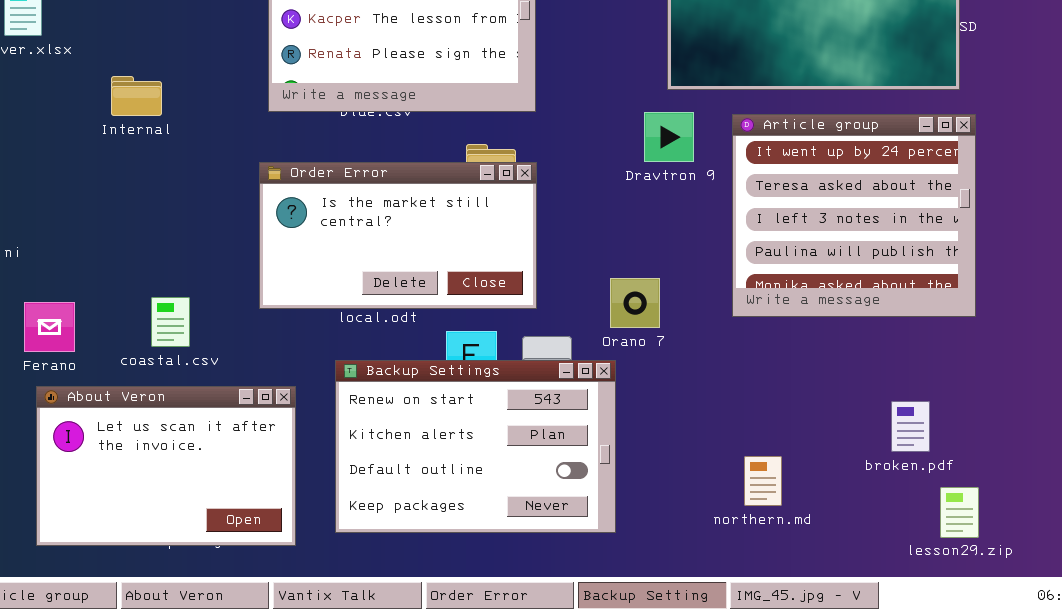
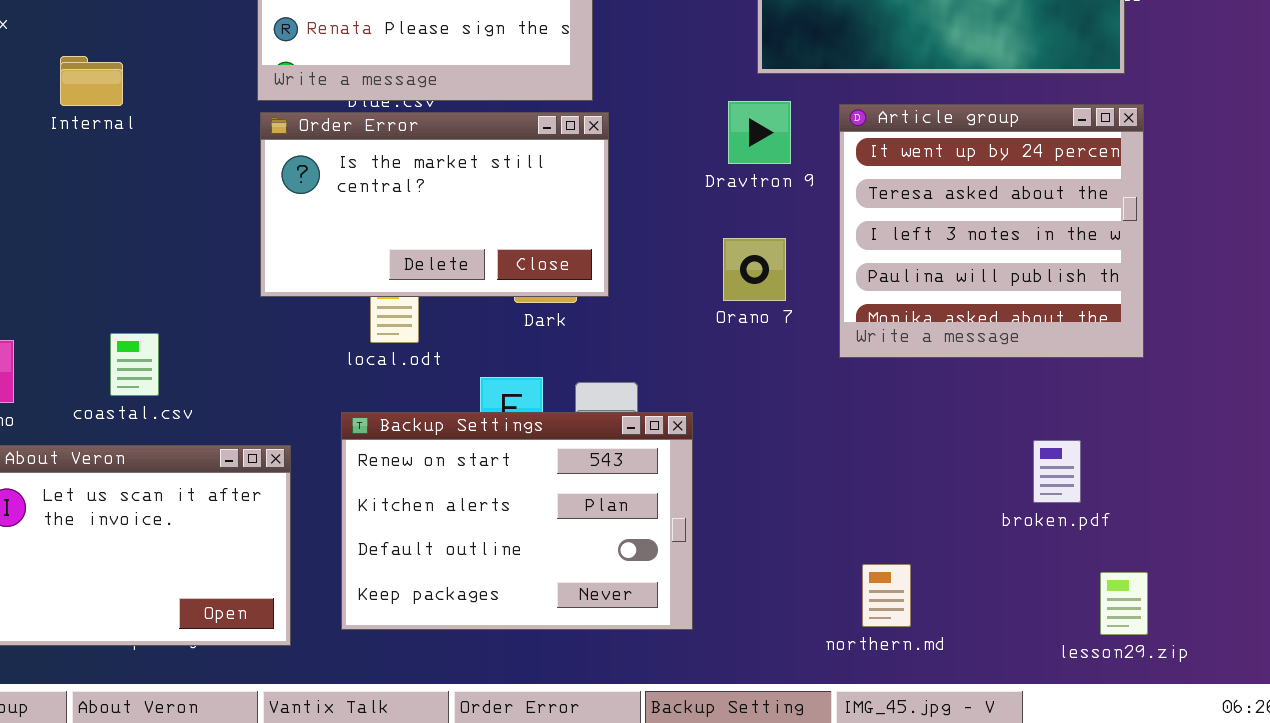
Order Error: [259,162,537,309] -> [260,112,609,297], moved
Orano 7: [610,278,660,328] -> [723,238,786,301], moved
broken.pdf: [891,401,930,452] -> [1033,440,1081,503], moved
northern.md: [744,456,782,506] -> [862,564,911,627], moved

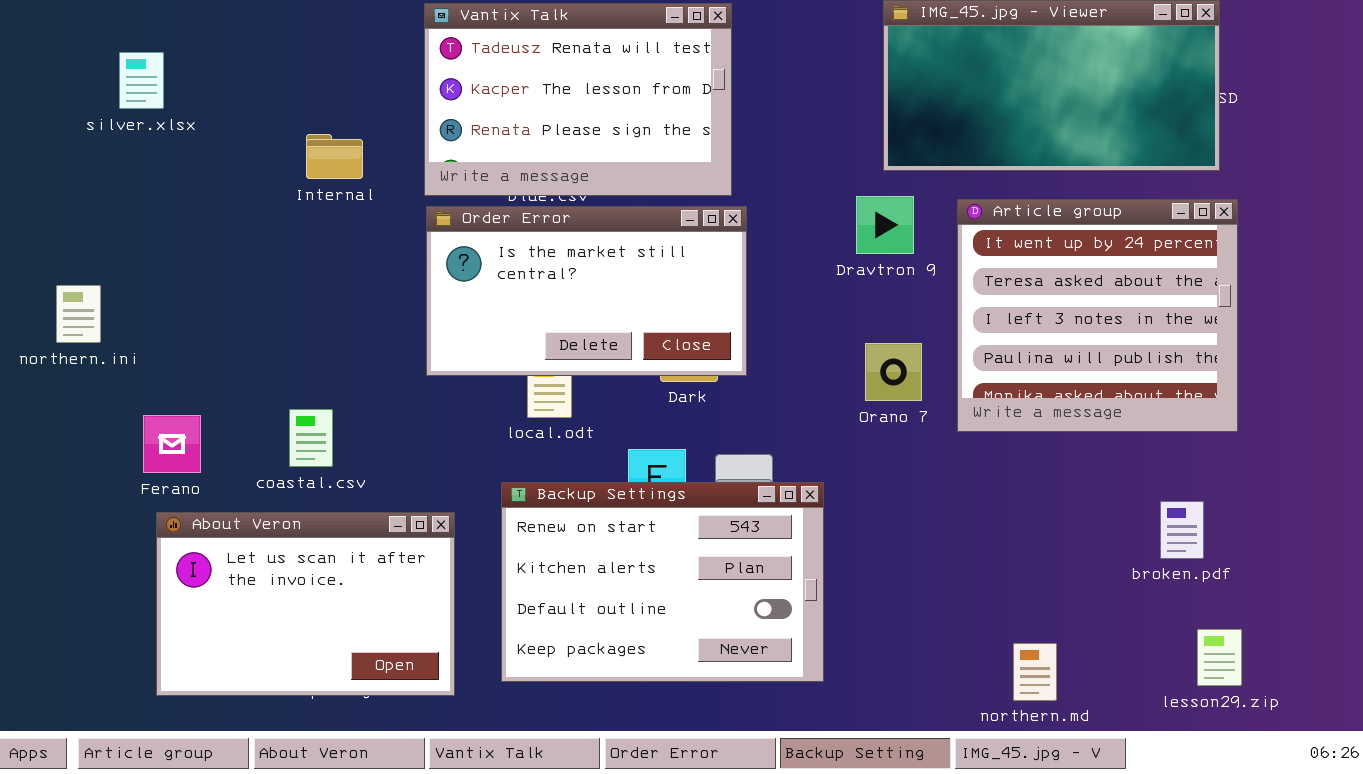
Internal: [60,56,123,106] -> [306,134,363,179], moved
Orano 7: [723,238,786,301] -> [865,343,922,401], moved
broken.pdf: [1033,440,1081,503] -> [1160,501,1204,559], moved
northern.md: [862,564,911,627] -> [1013,643,1057,701], moved

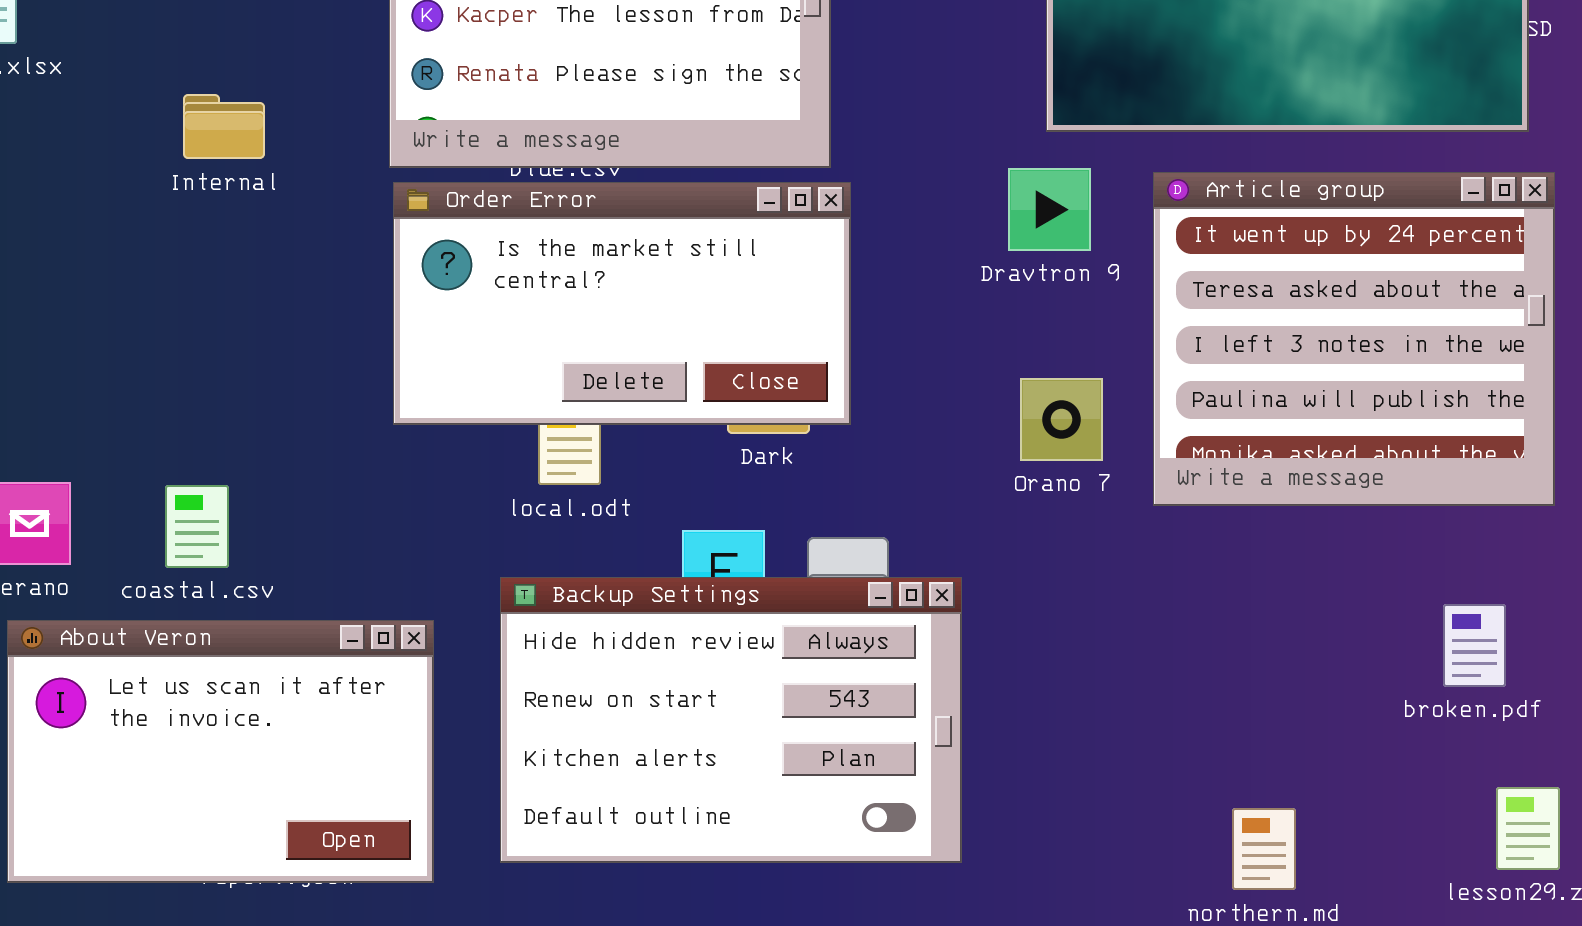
Internal: [306,134,363,179] -> [183,94,265,159], moved
coastal.csv: [289,409,333,467] -> [165,485,229,568], moved
Backup Settings: [501,482,824,682] -> [500,577,962,863], scrolled up 1 row

